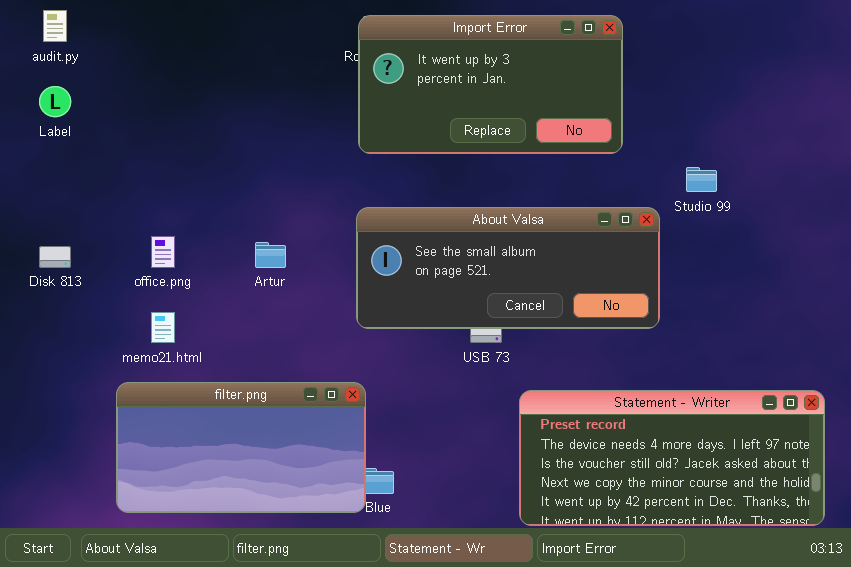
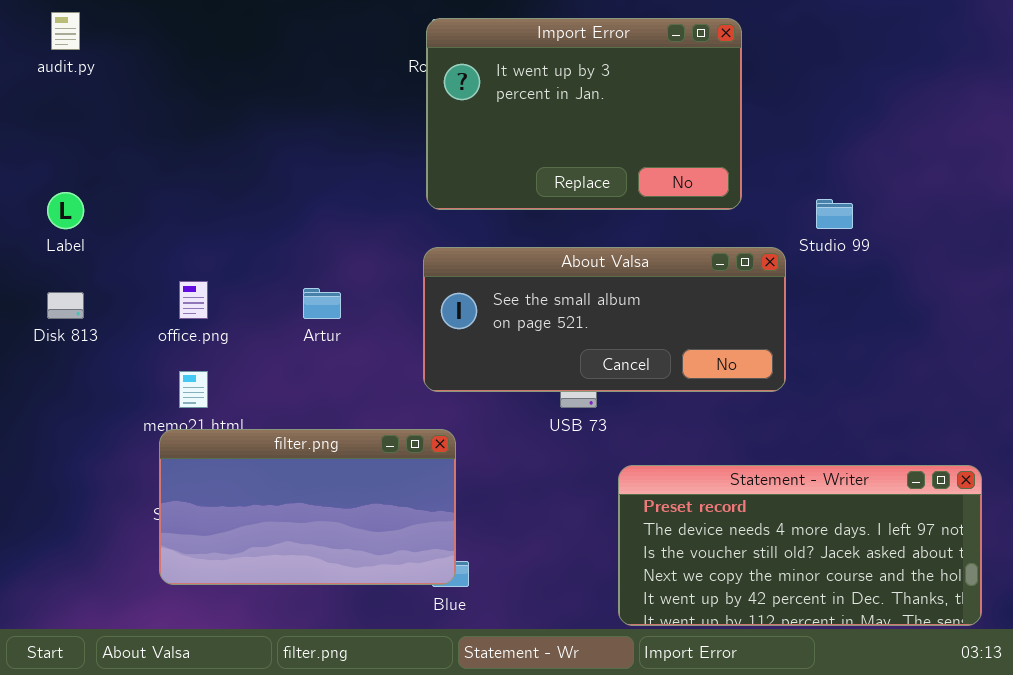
Import Error: [358,15,623,154] -> [426,18,742,210], resized
Label: [39,86,71,117] -> [47,192,84,229], moved
filter.png: [116,382,366,513] -> [159,429,456,585], moved

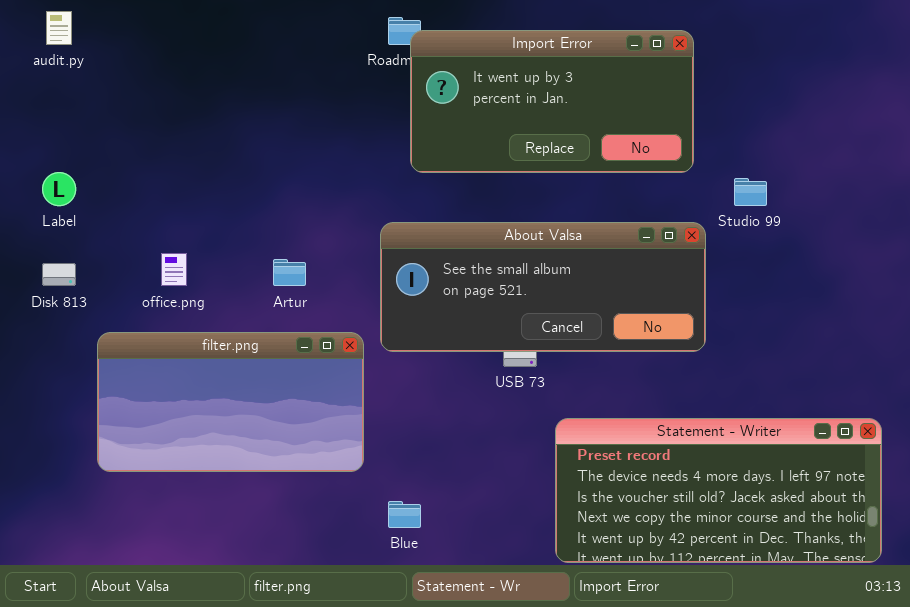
Import Error: [426,18,742,210] -> [410,30,694,173], moved, resized
filter.png: [159,429,456,585] -> [97,332,364,472], moved

